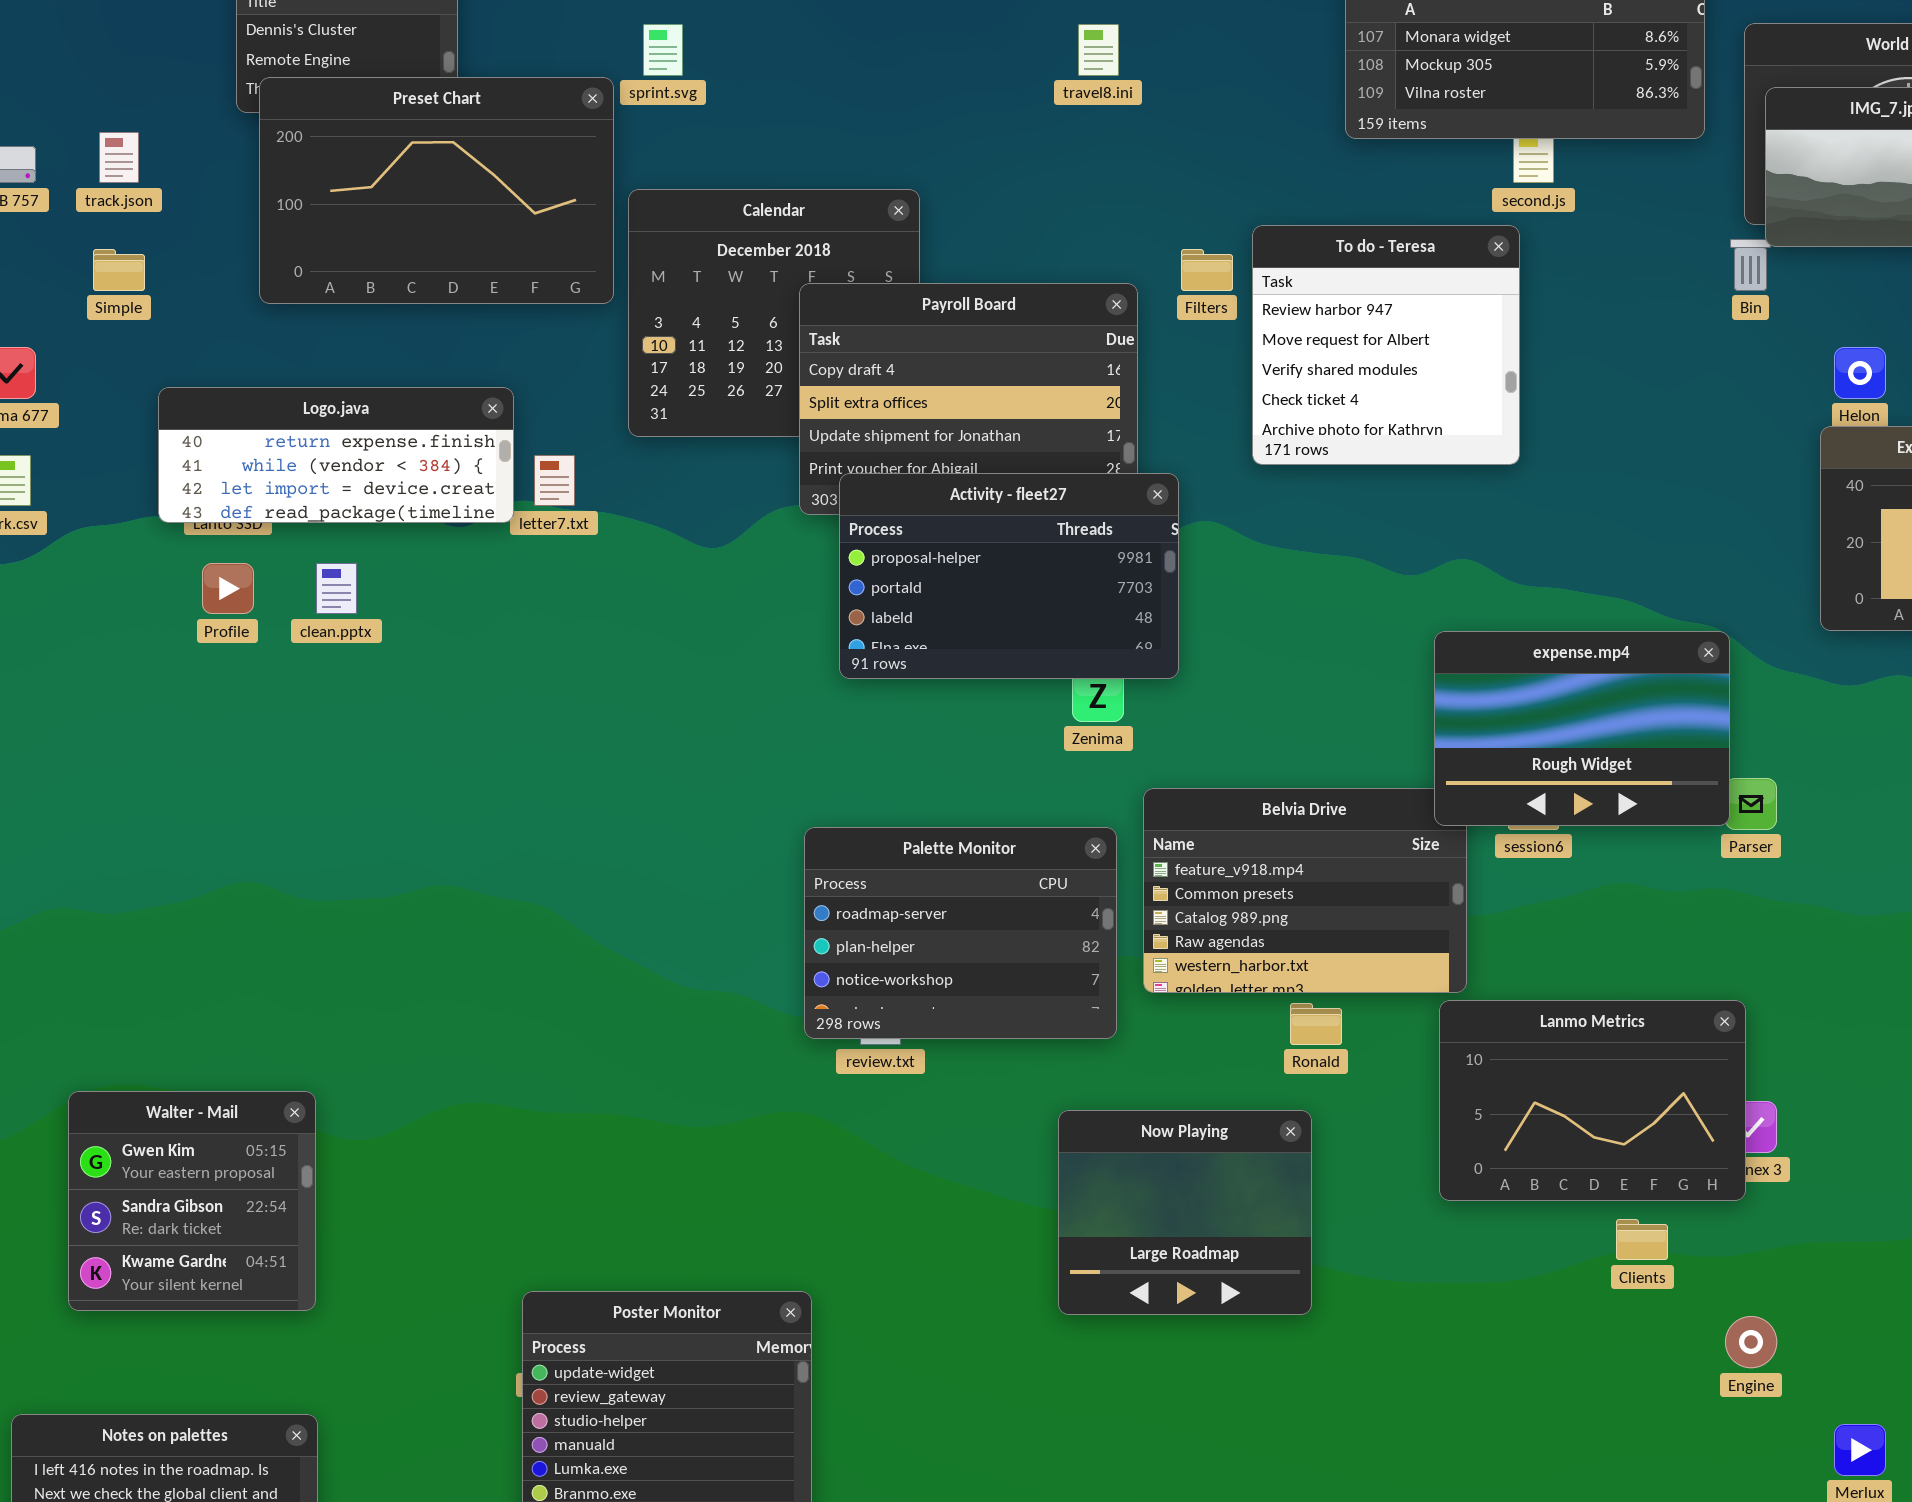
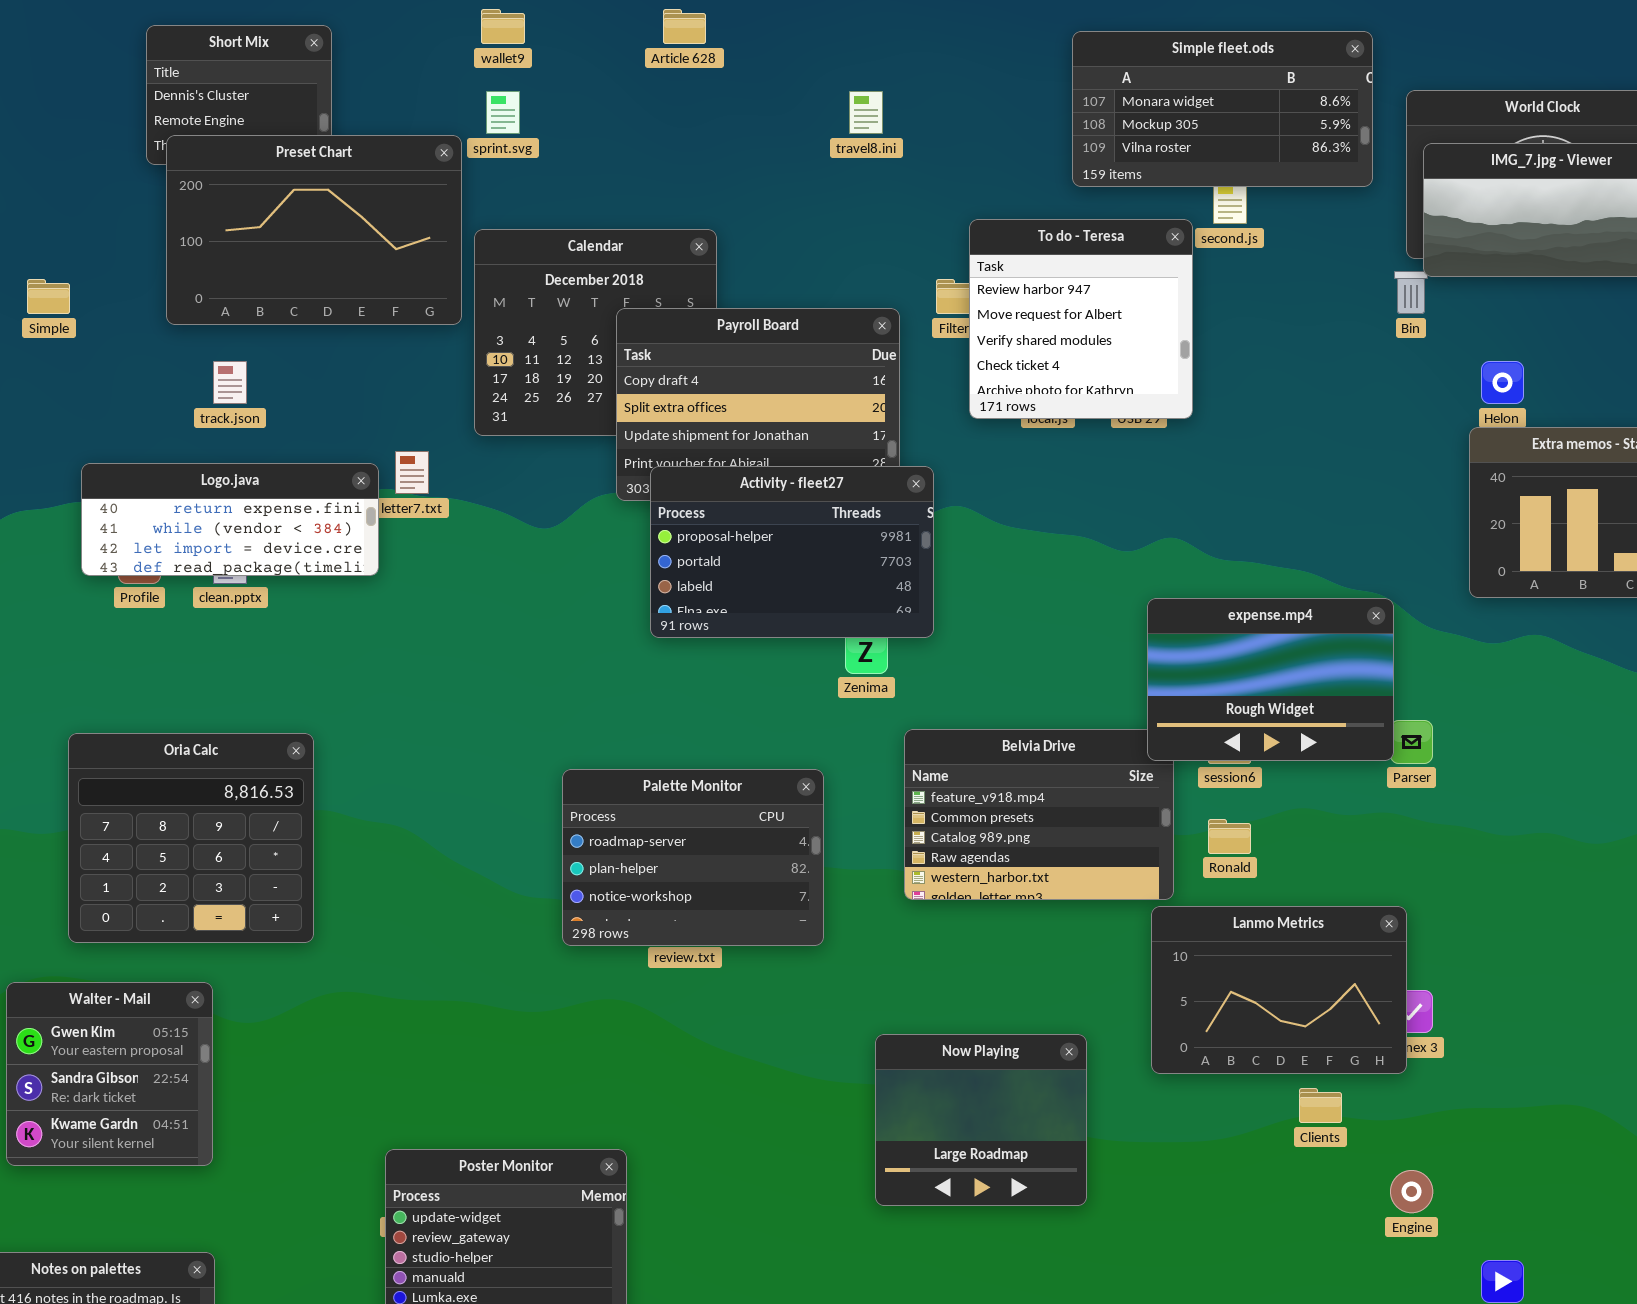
track.json: [99,132,139,183] -> [213,361,247,404], moved
To do - Teresa: [1252,225,1520,465] -> [969,219,1193,419], moved
Logo.java: [158,387,514,523] -> [81,463,379,576], moved
Oria Calc: none -> [68,733,314,943], opened
Palette Monitor: [804,827,1117,1039] -> [562,769,824,946], moved
Ronald: [1290,1003,1342,1045] -> [1208,819,1251,854], moved
Now Playing: [1058,1110,1312,1315] -> [875,1034,1087,1206], moved

